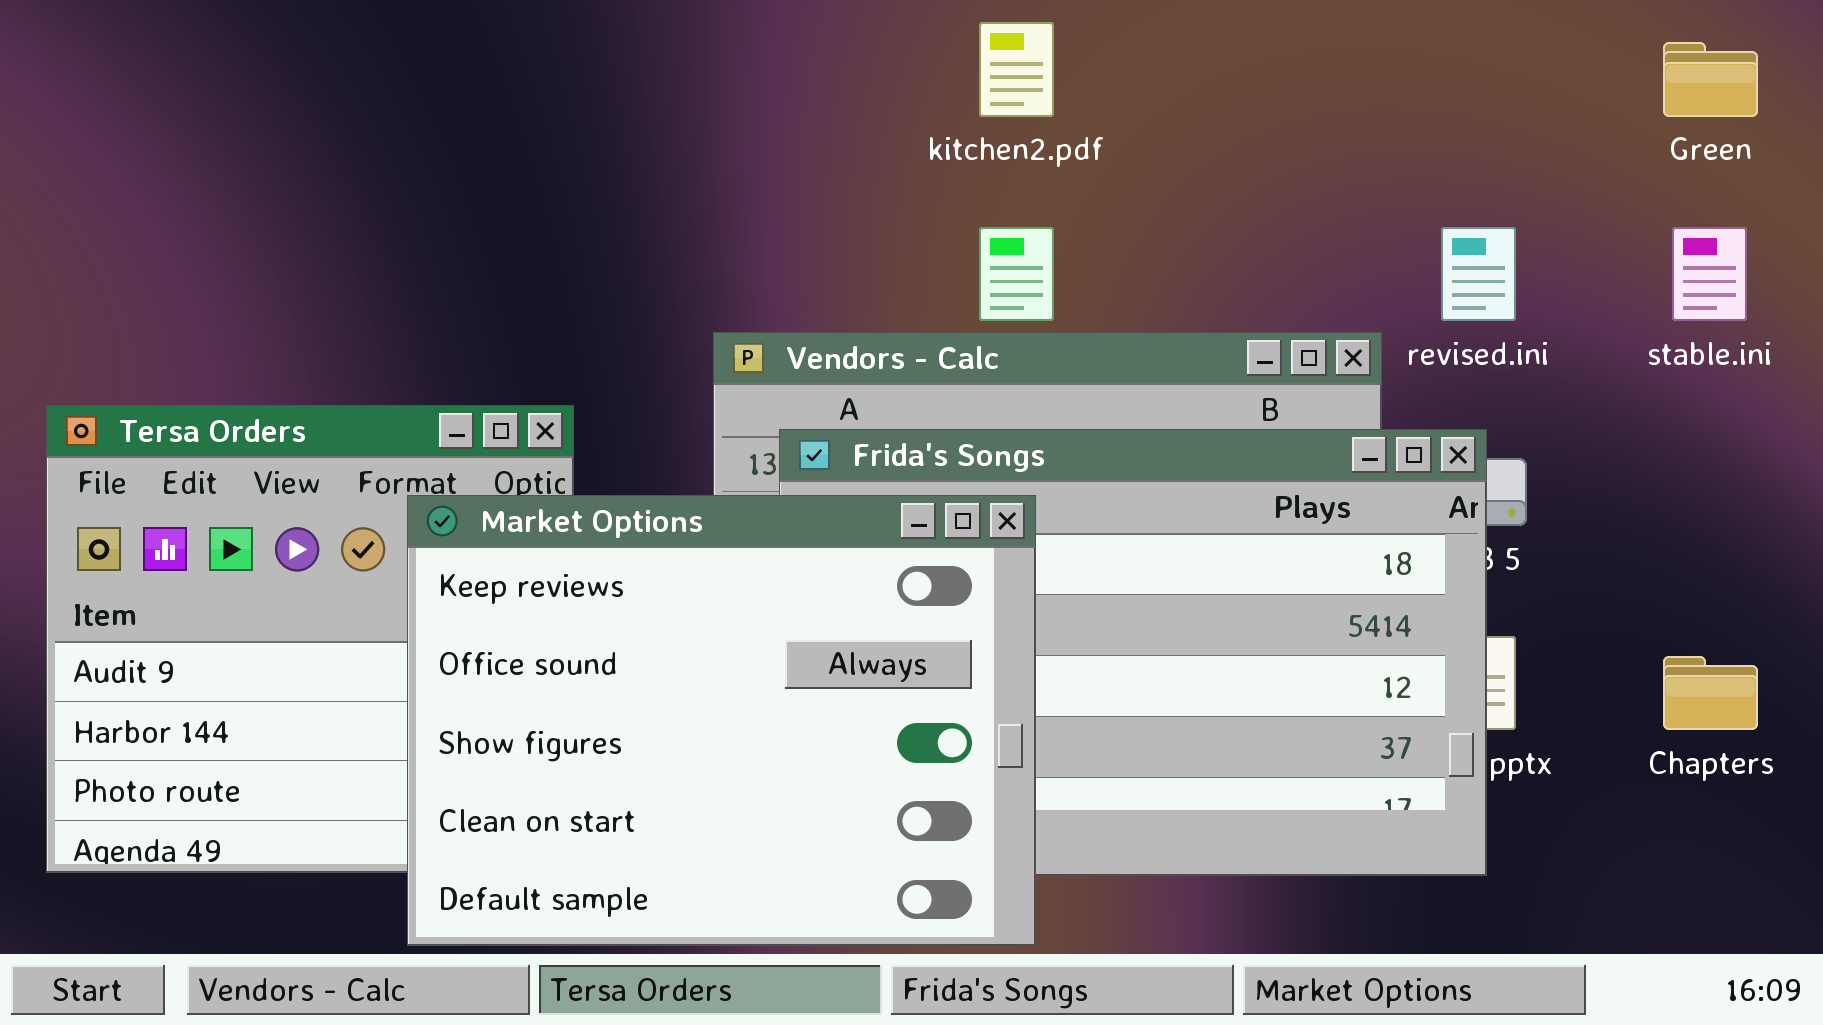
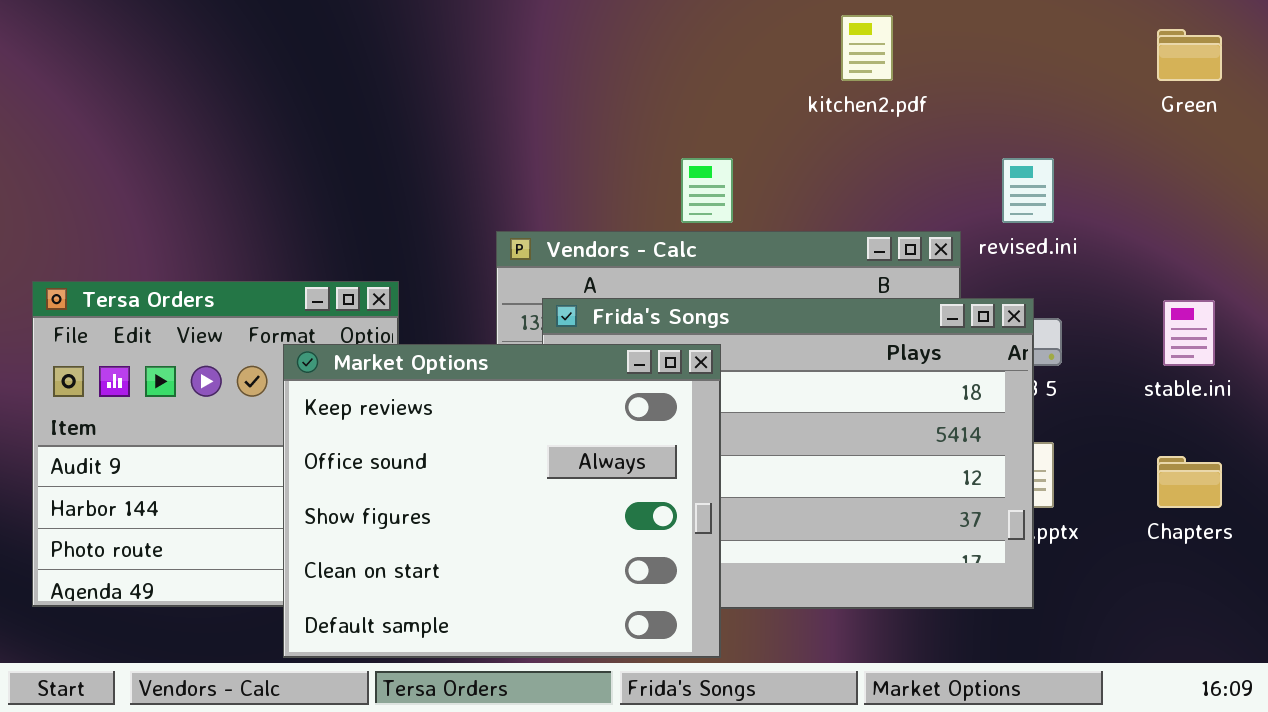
kitchen2.pdf: [979,22,1054,117] -> [841,15,893,81], moved
stable.ini: [1672,227,1747,321] -> [1163,300,1215,366], moved

